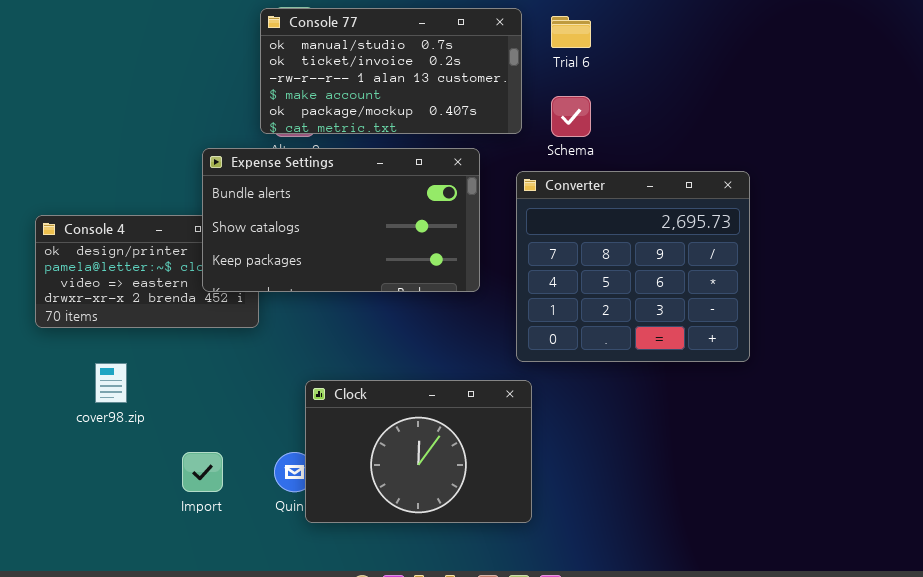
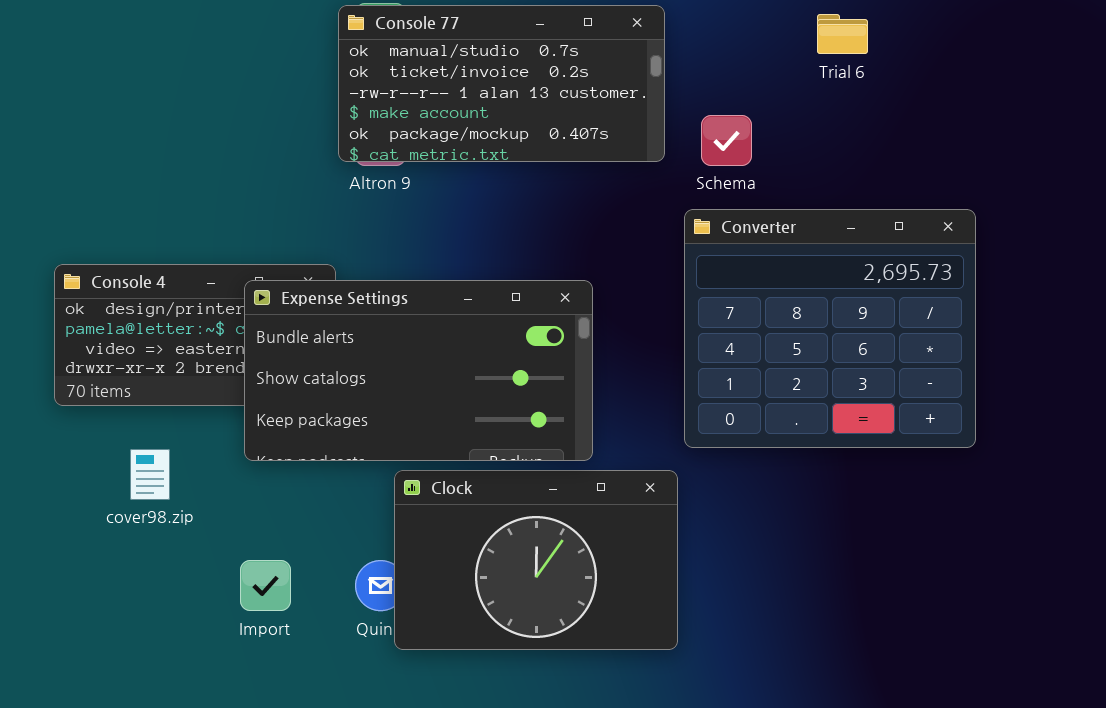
Trial 6: [551,16,591,48] -> [817,14,868,54], moved
Expense Settings: [202,148,480,292] -> [244,280,593,461], moved
Converter: [516,171,750,362] -> [684,209,976,448], moved

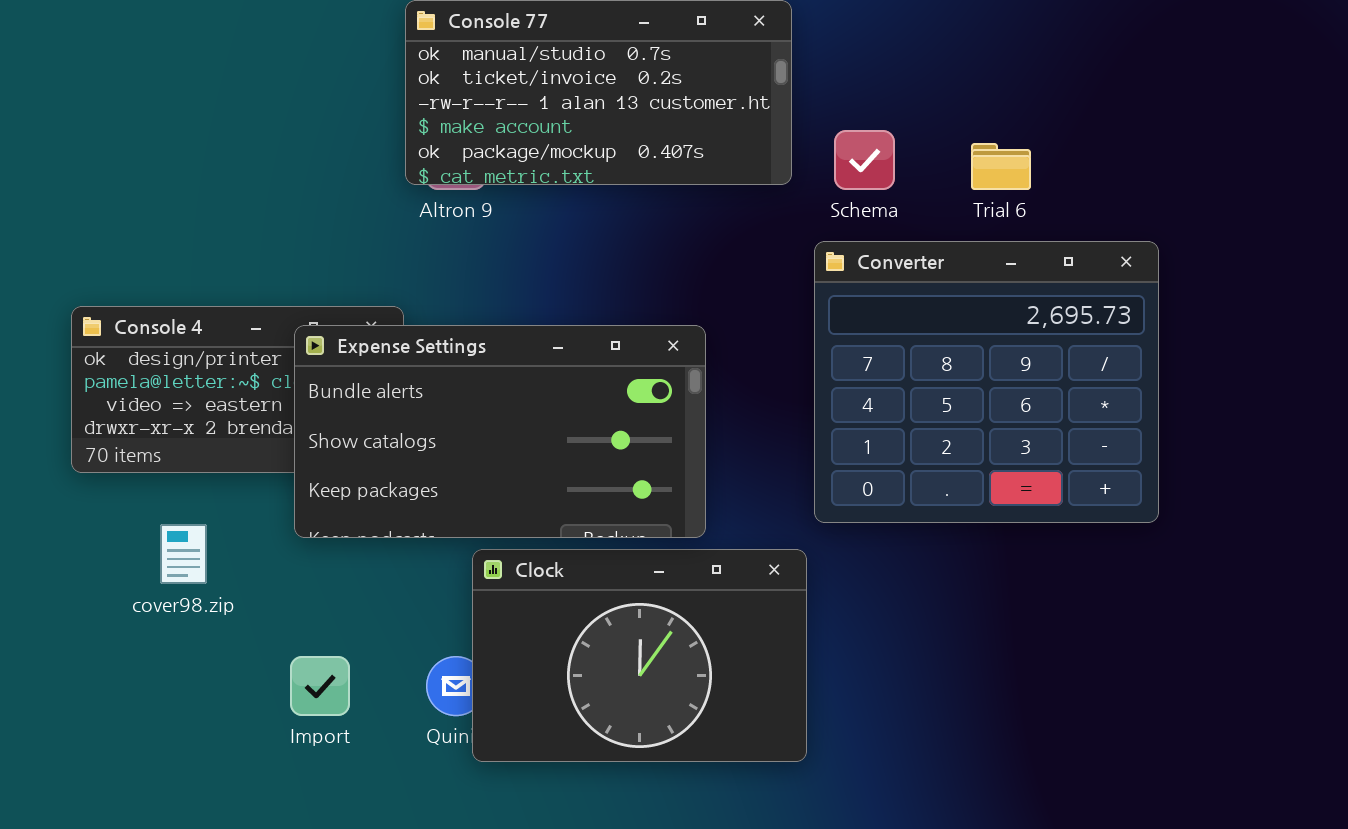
Trial 6: [817,14,868,54] -> [971,143,1031,190], moved

